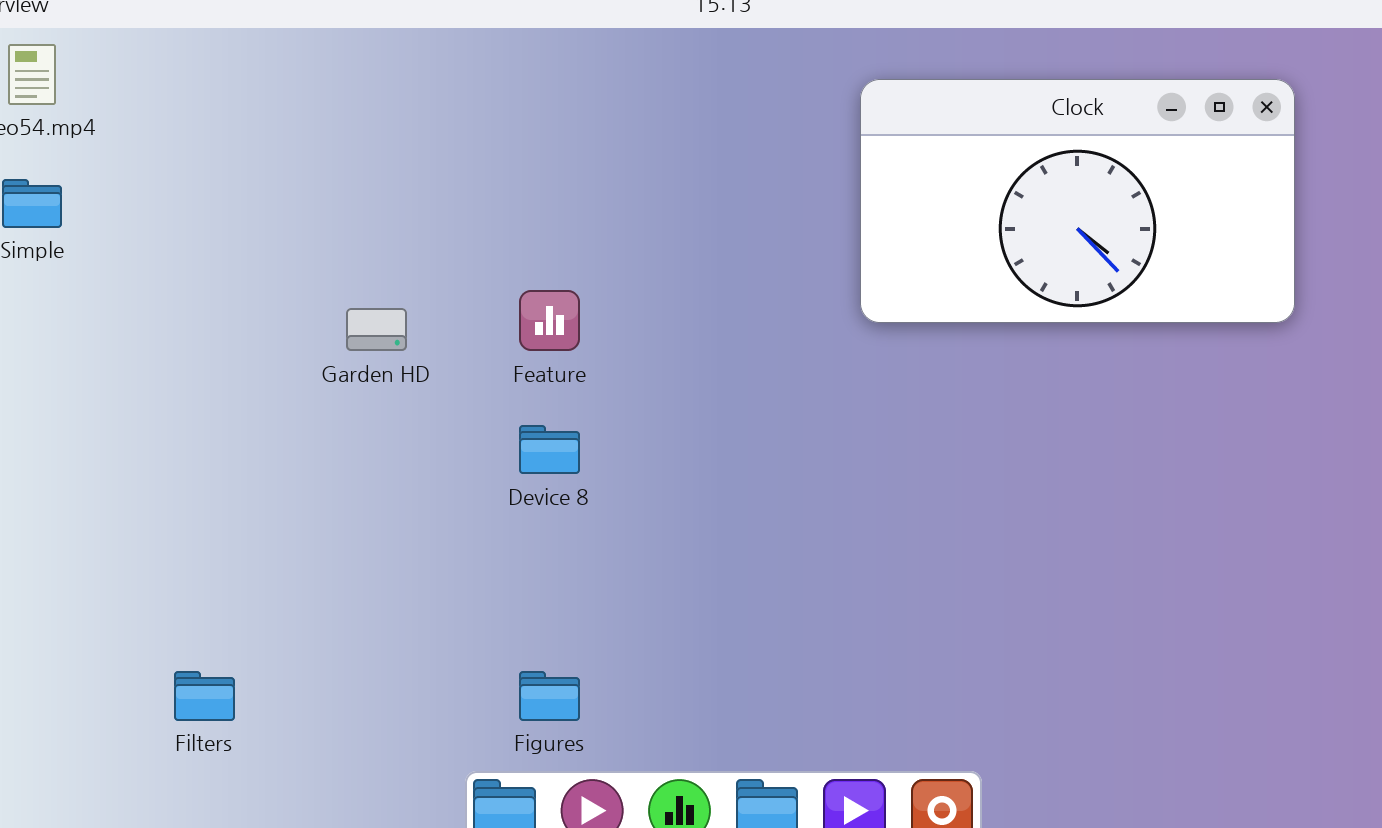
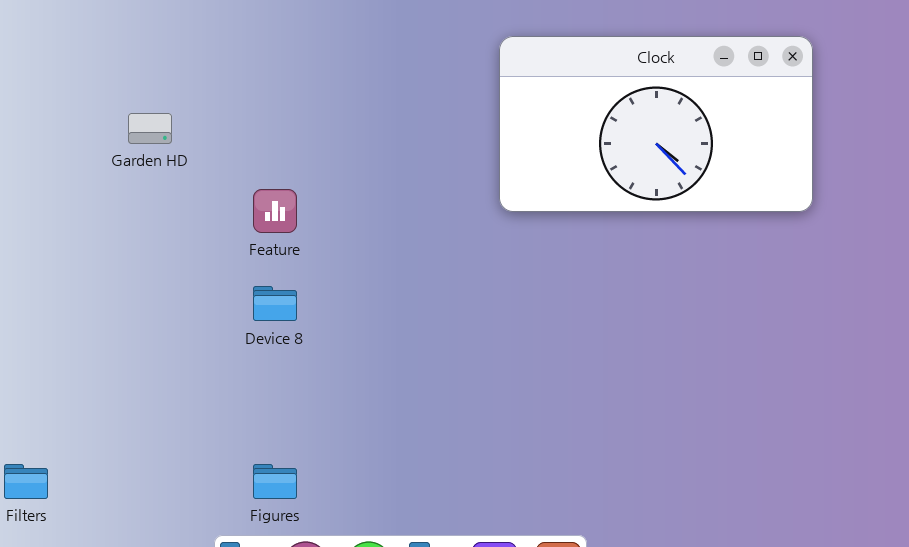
Garden HD: [346,308,407,351] -> [128,113,172,144], moved

